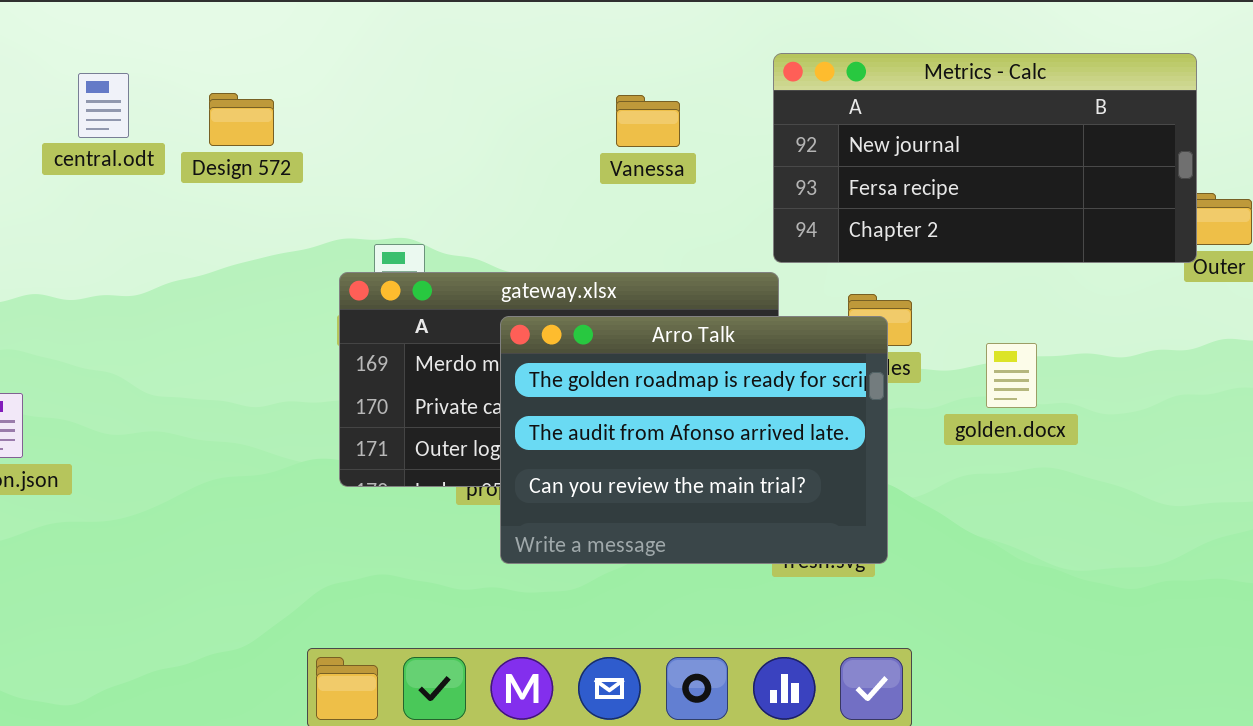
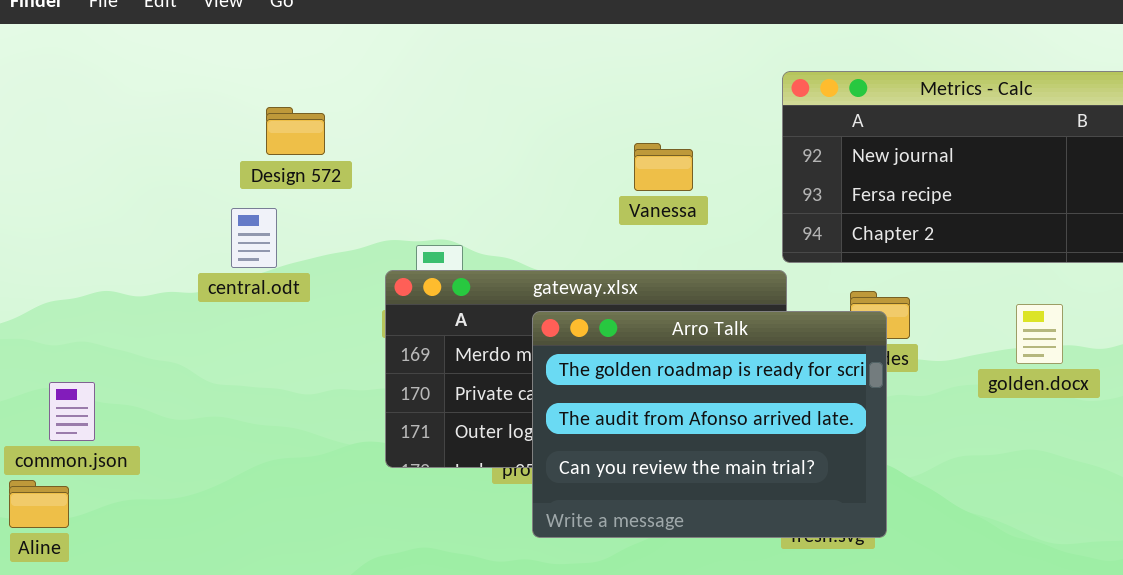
central.odt: [78,73,129,138] -> [231,208,277,268], moved
Vanessa: [616,95,680,147] -> [634,143,693,191], moved
golden.docx: [986,343,1037,408] -> [1016,304,1063,364], moved

